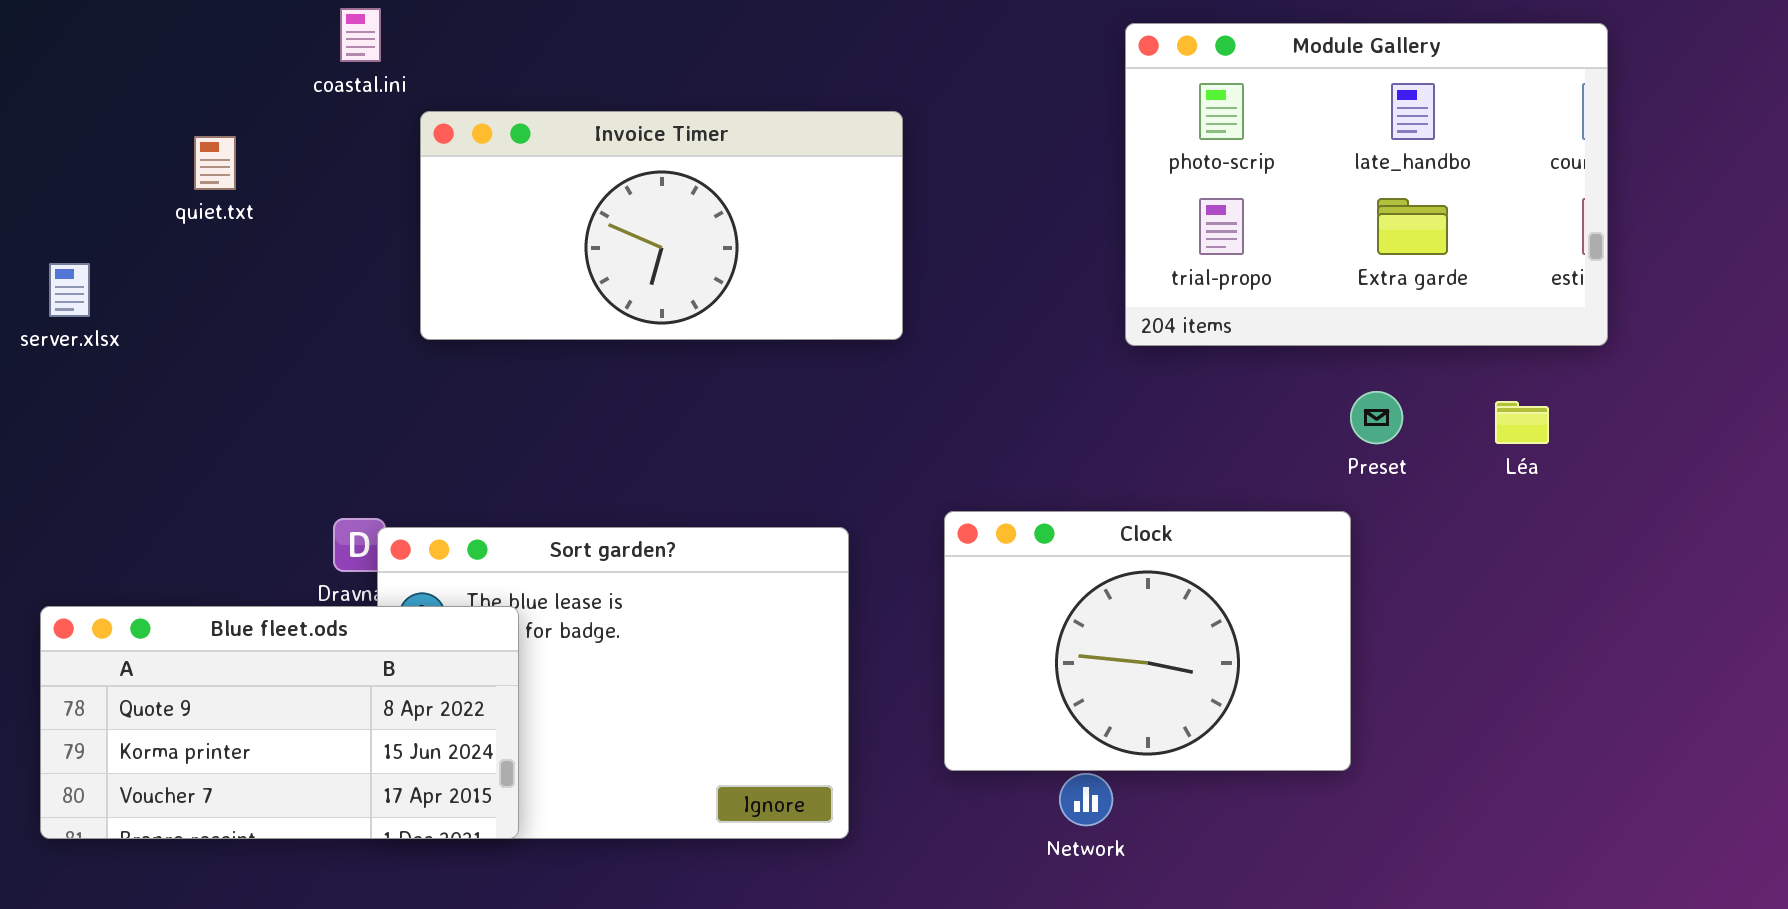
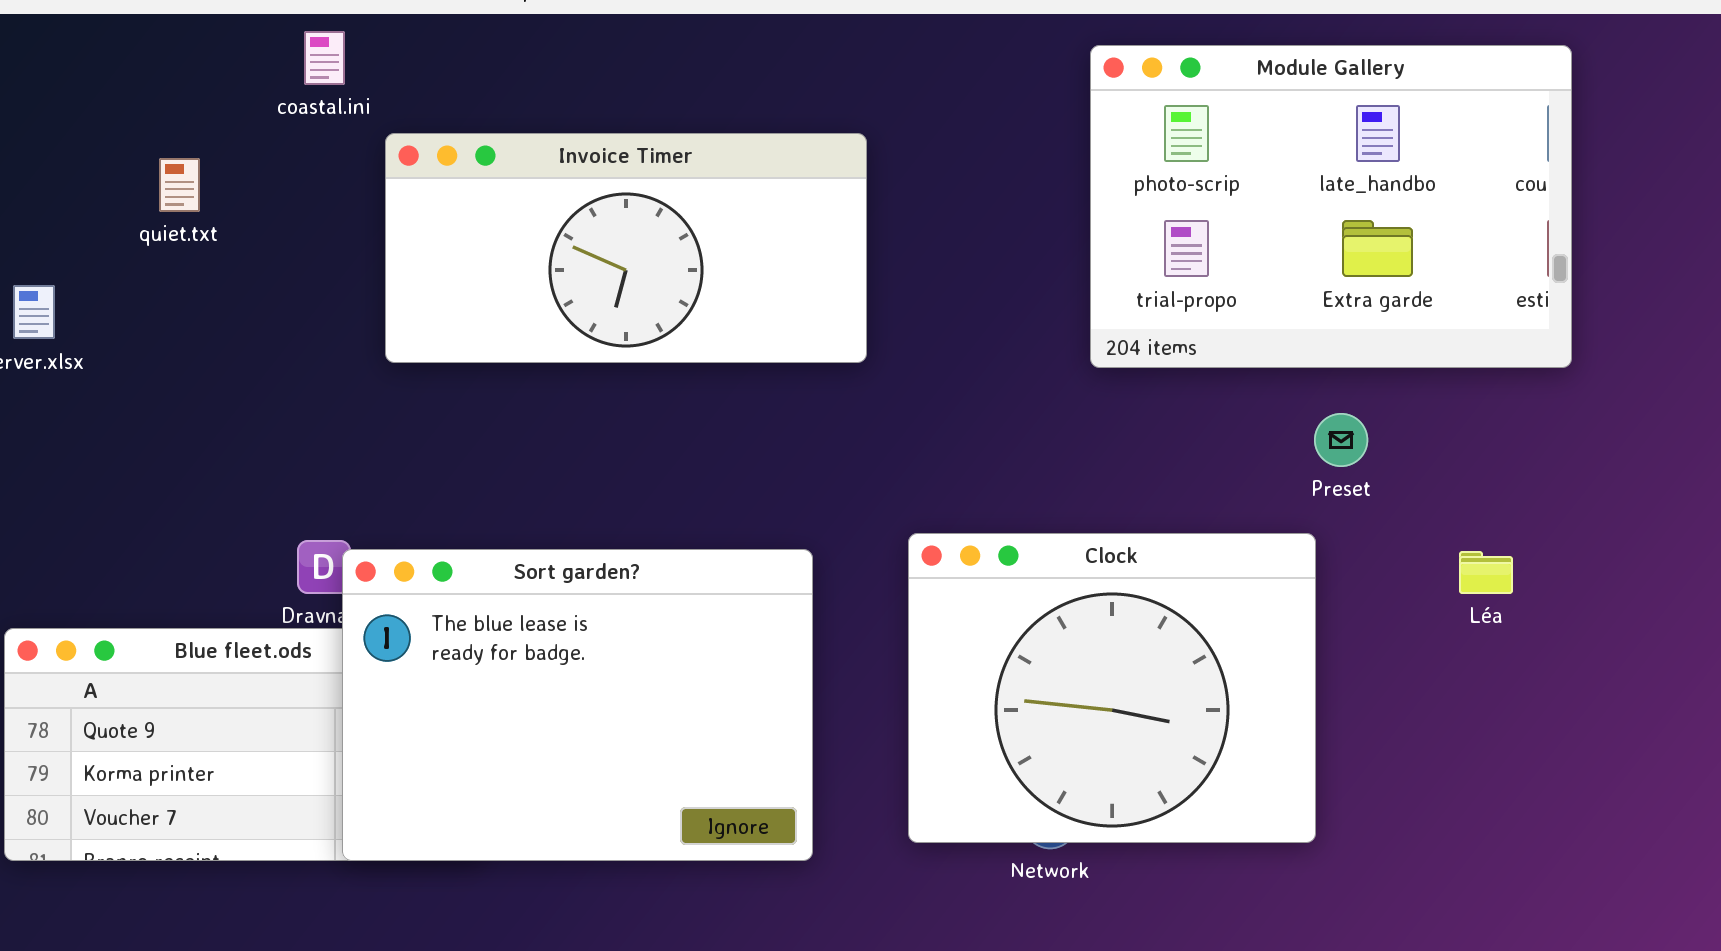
Léa: [1495,401,1549,444] -> [1459,551,1513,594], moved
Clock: [944,511,1351,771] -> [908,533,1316,843], resized
Sort garden?: [377,527,849,839] -> [342,549,813,861], raised

